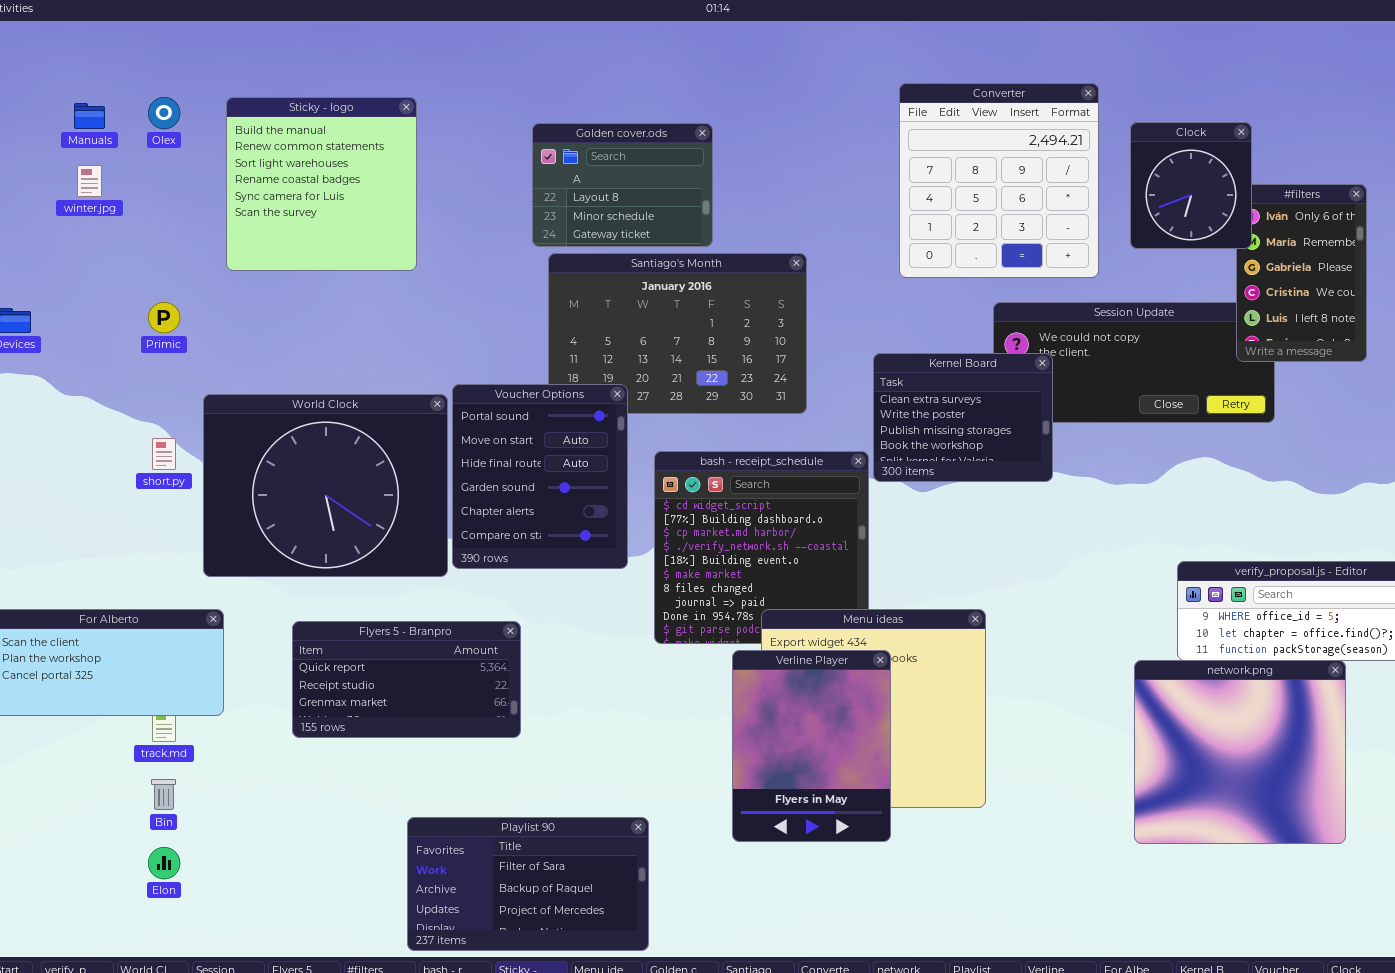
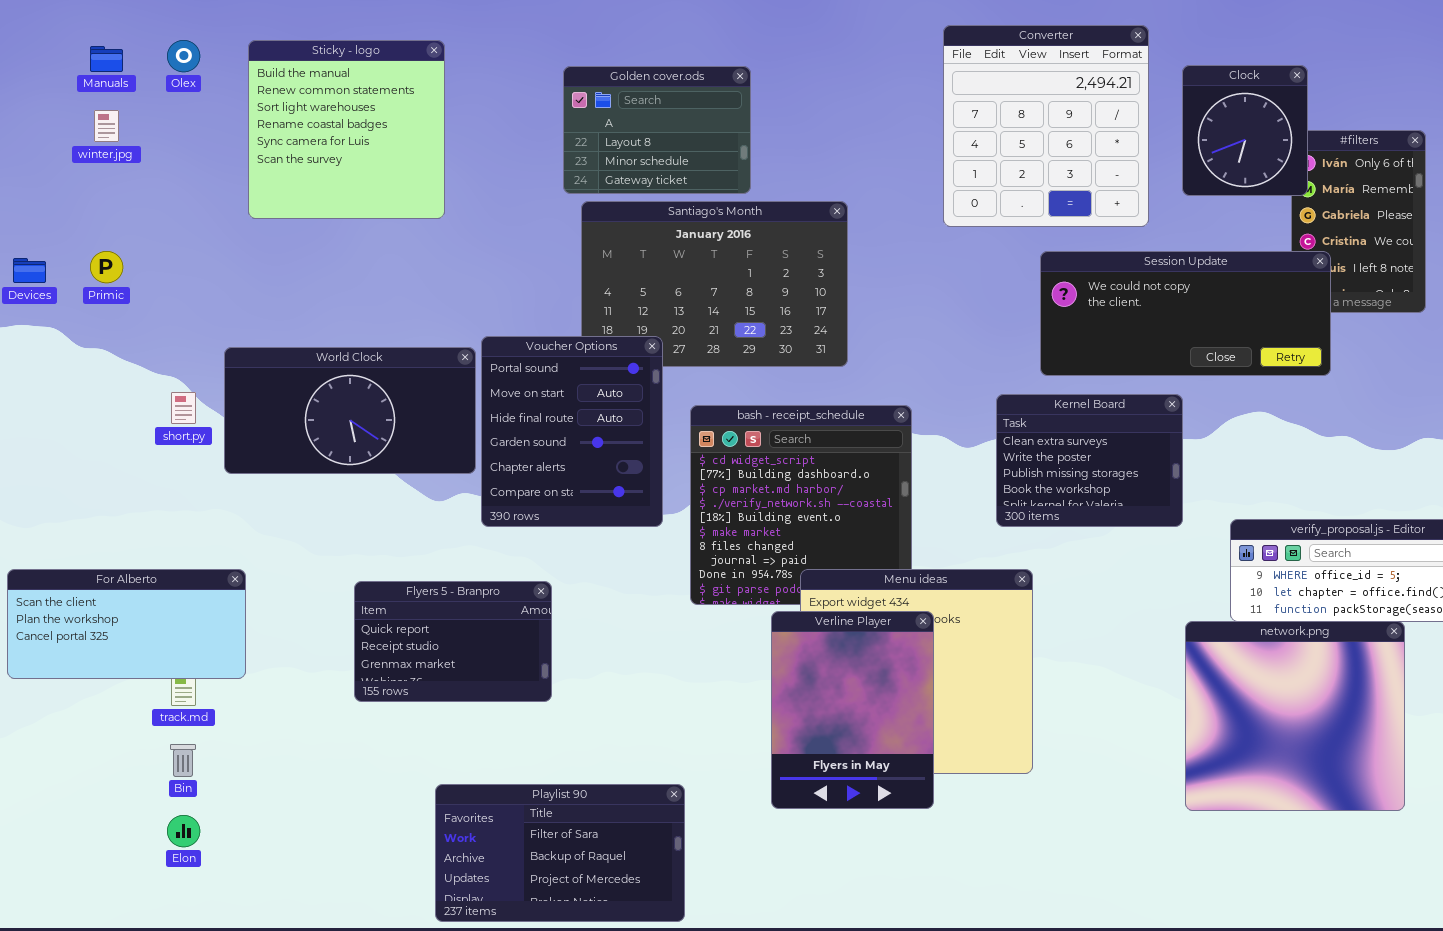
Primic: [148,302,180,333] -> [90,251,123,283], moved
Session Update: [993,302,1275,423] -> [1040,251,1331,376], raised
Kernel Board: [873,353,1053,482] -> [996,394,1183,527], moved
World Clock: [203,394,448,577] -> [224,347,476,474], resized
Flyers 5 - Branpro: [292,621,521,738] -> [354,581,552,702], resized

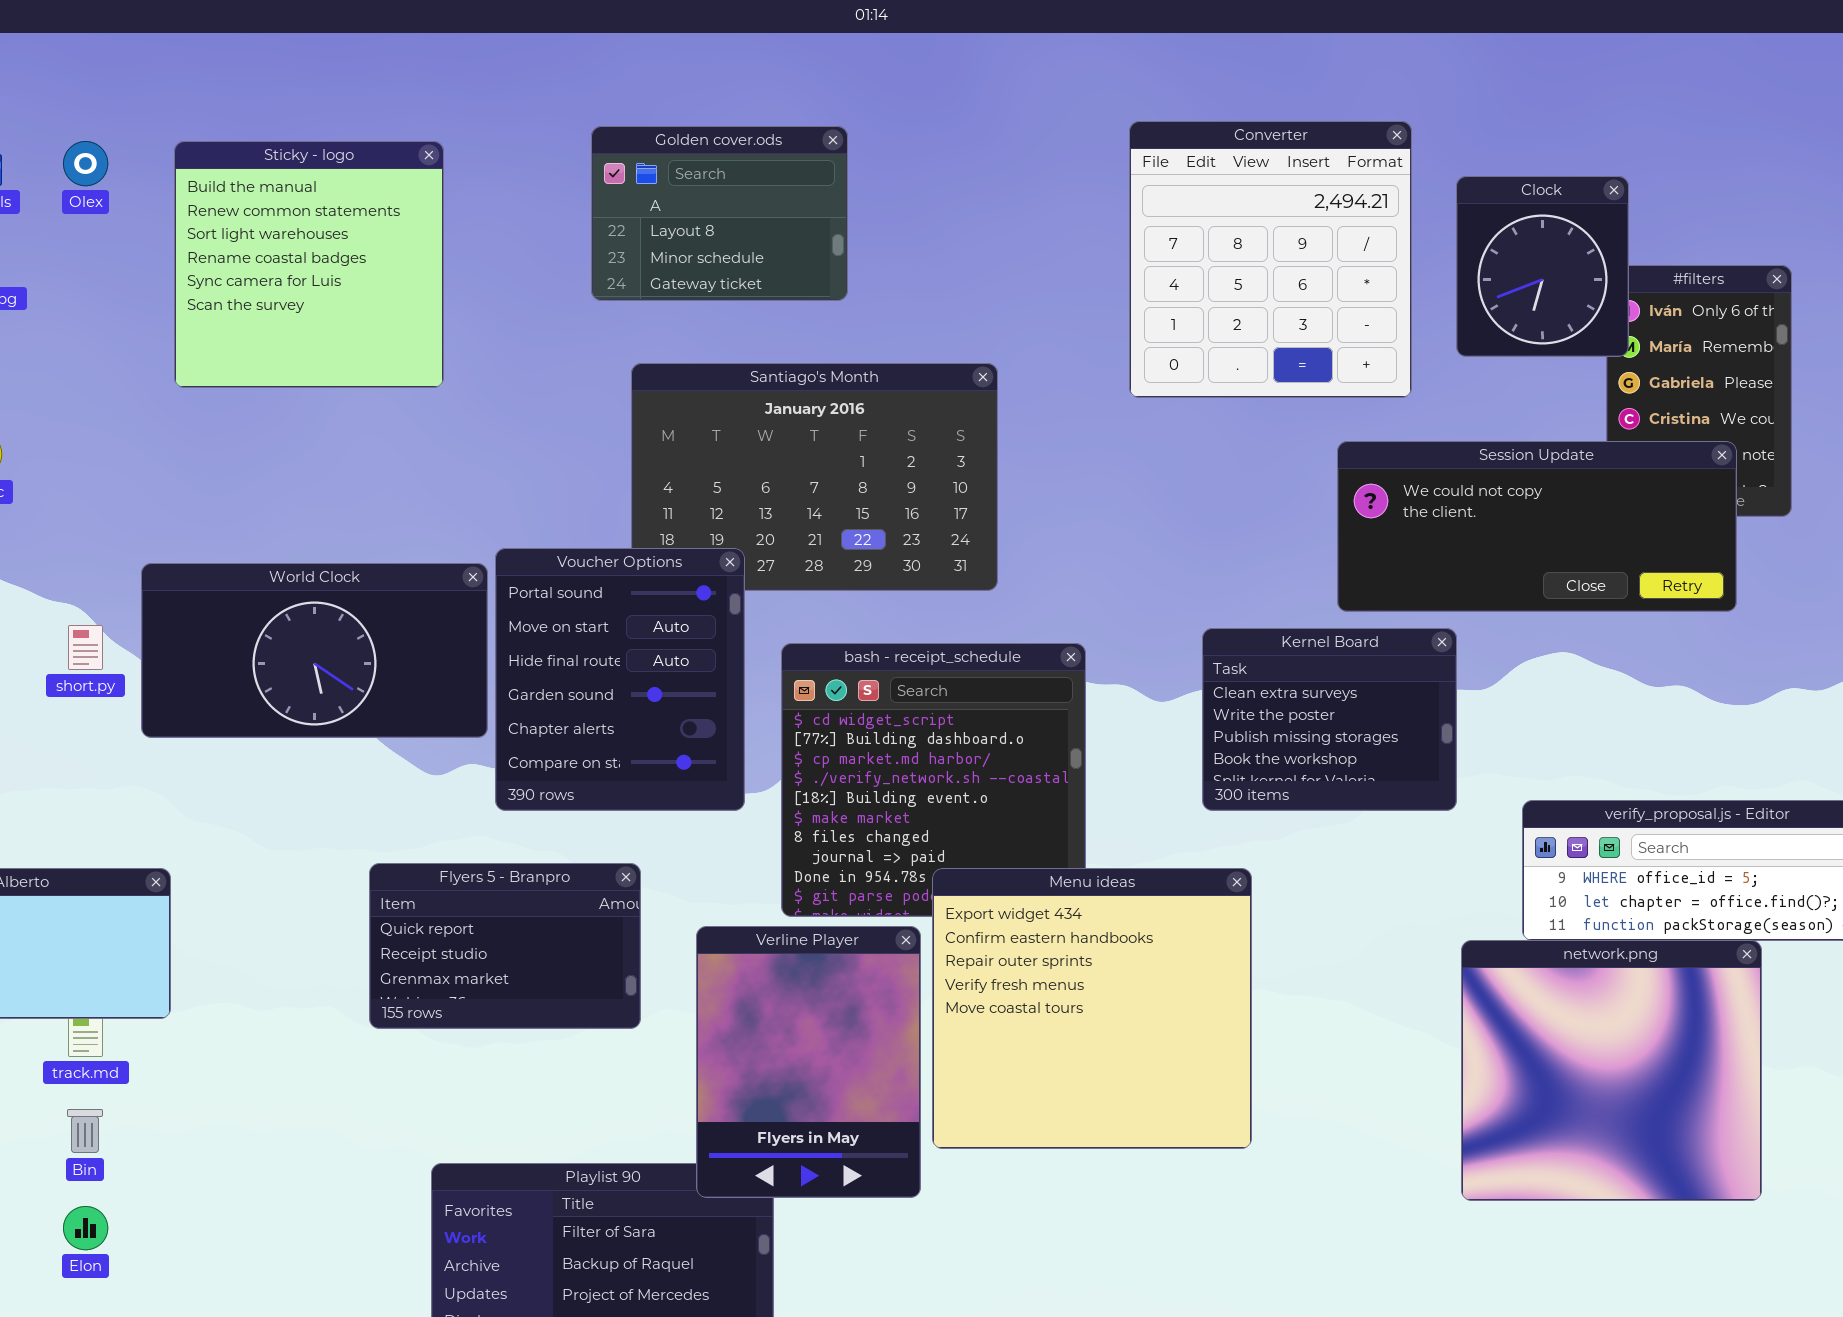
Golden cover.ods: [563,66,751,194] -> [591,126,848,301], moved
Session Update: [1040,251,1331,376] -> [1337,441,1737,612], moved
Flyers 5 - Branpro: [354,581,552,702] -> [369,863,641,1029], moved
Verline Player: [771,611,934,809] -> [696,926,921,1198], moved

